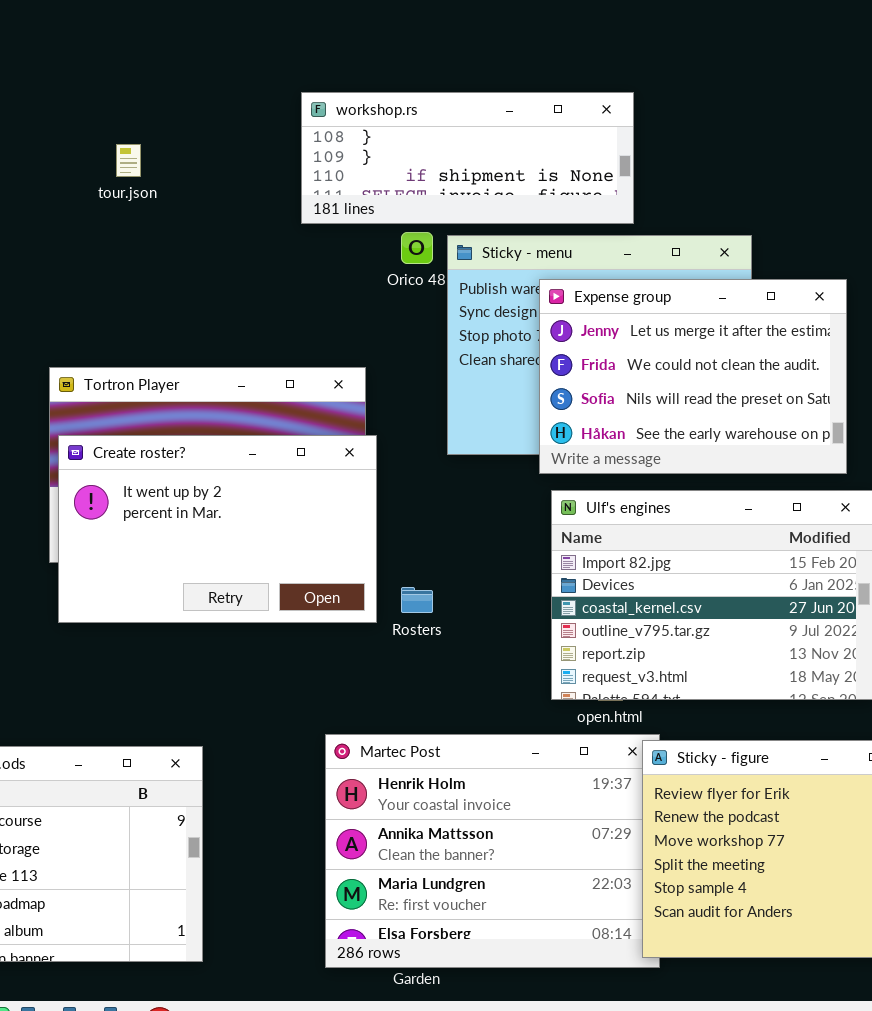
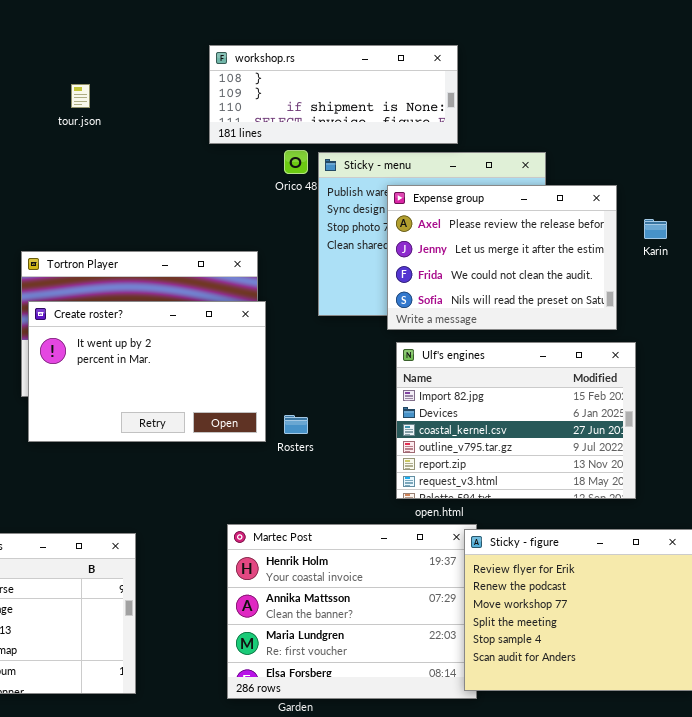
Expense group: [539,279,847,474] -> [387,185,617,330], scrolled up 1 row

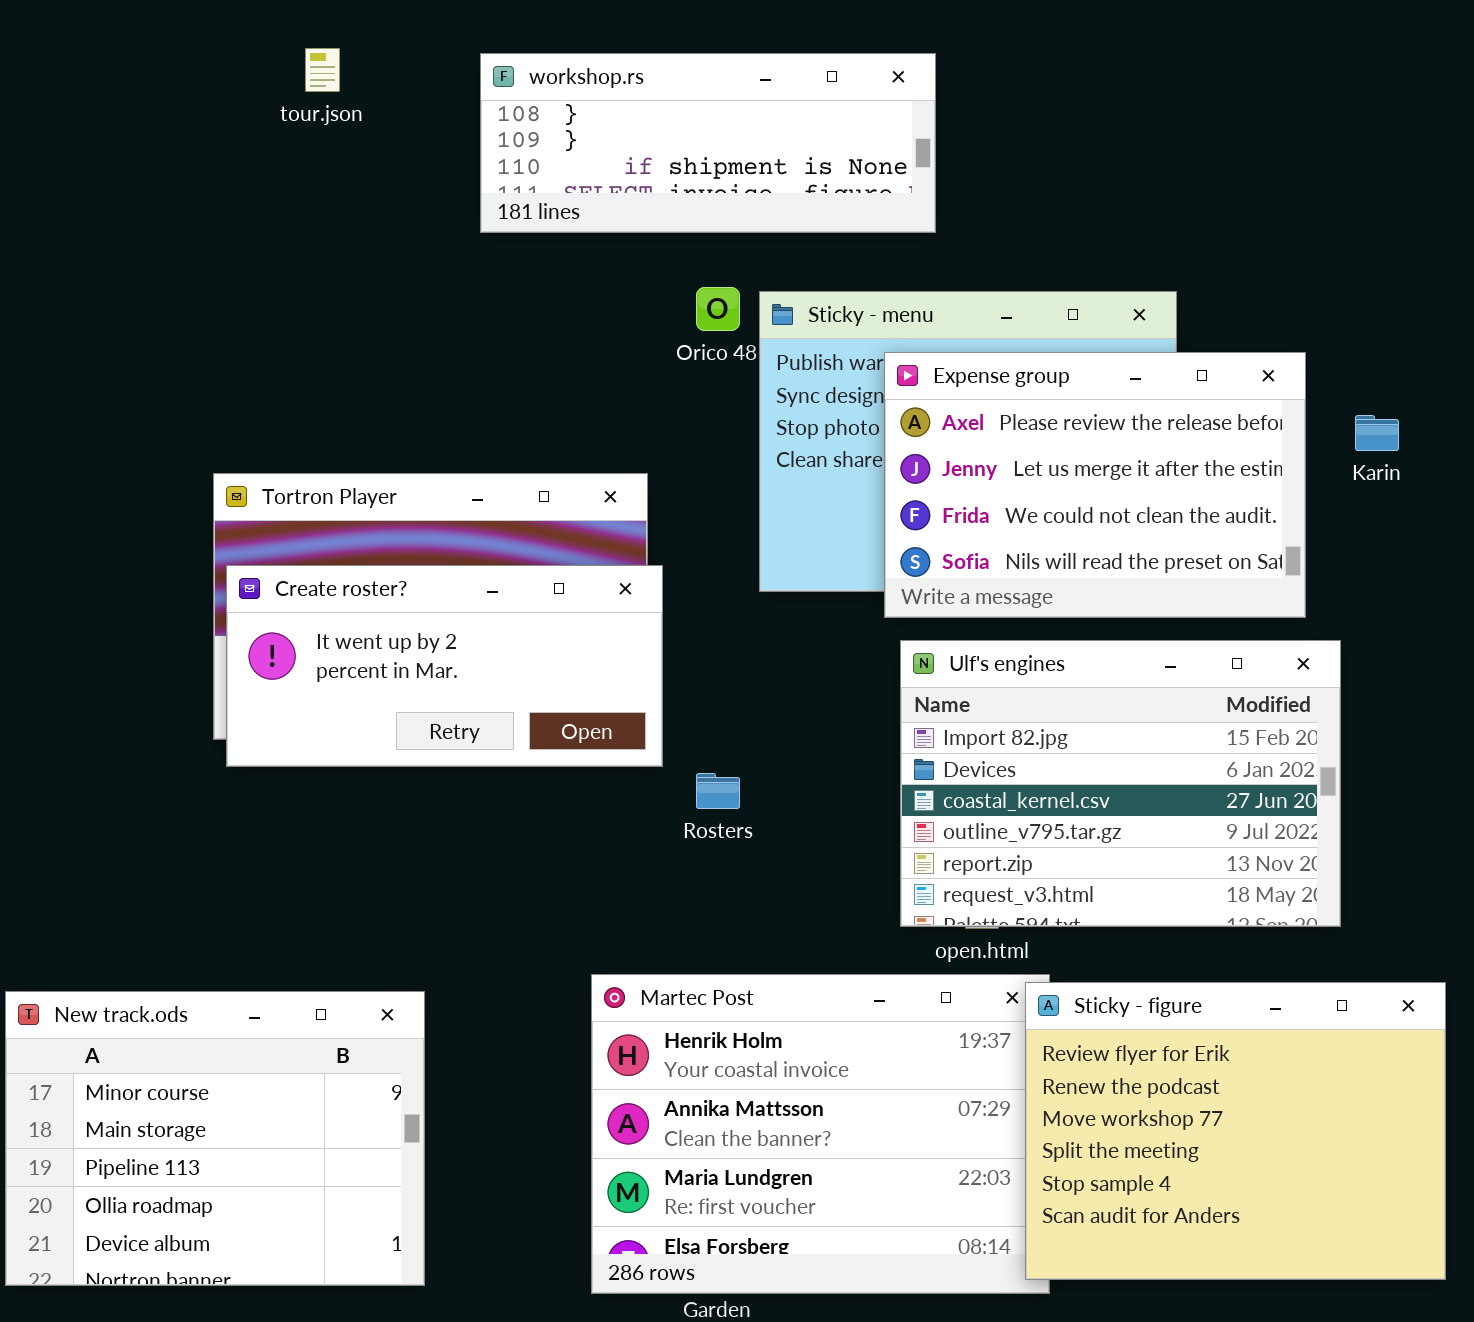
workshop.rs: [209,45,458,144] -> [480,53,936,233], moved
tour.json: [71,84,90,108] -> [305,48,340,92], moved
Create roster?: [28,301,266,442] -> [226,565,663,767], resized

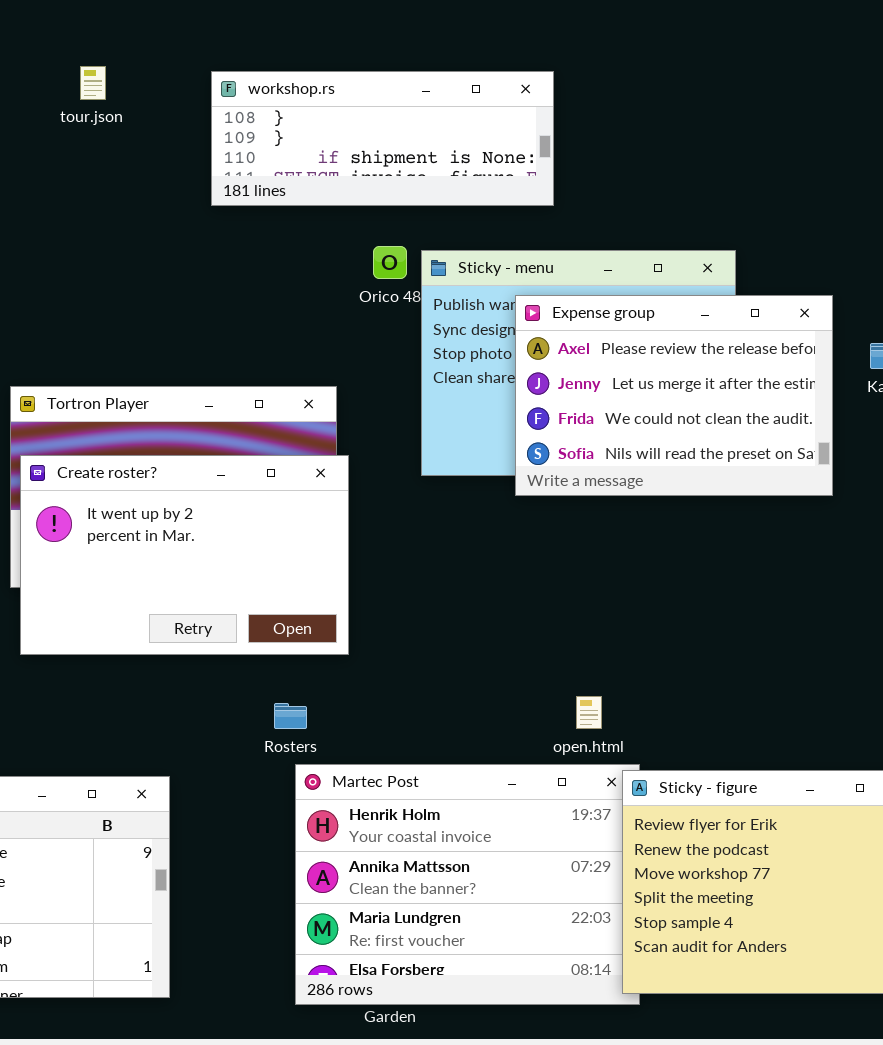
Create roster?: [226,565,663,767] -> [20,455,349,655], resized
Ulf's engines: [900,640,1341,927] -> none, closed
Rosters: [696,773,740,809] -> [274,703,307,729], moved

